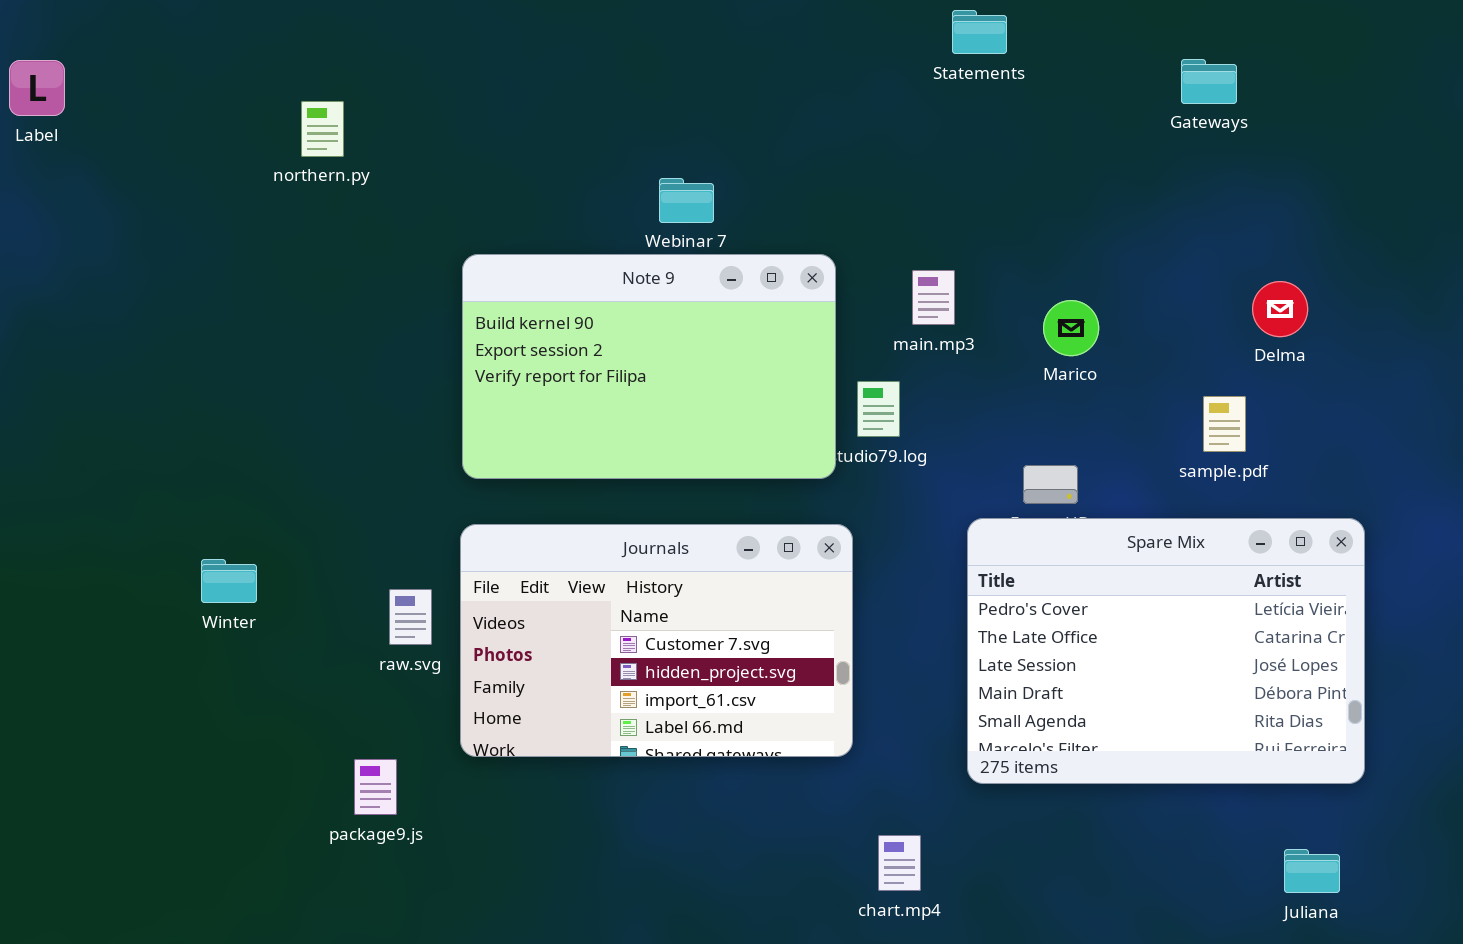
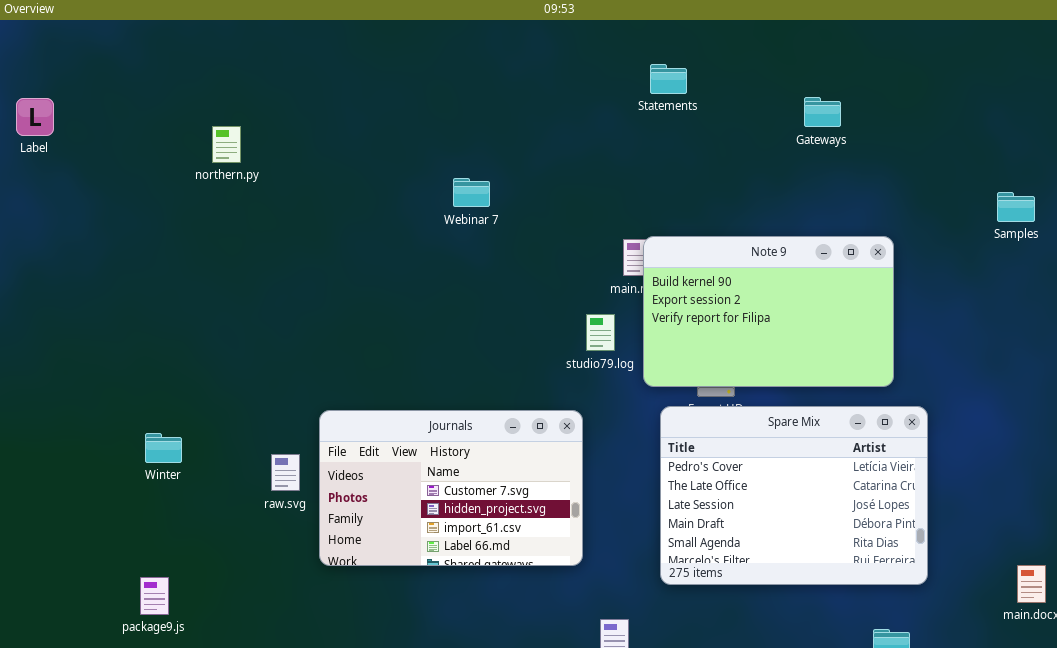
Note 9: [462,254,836,479] -> [643,236,894,387], moved
package9.js: [354,759,397,815] -> [140,577,169,615], moved

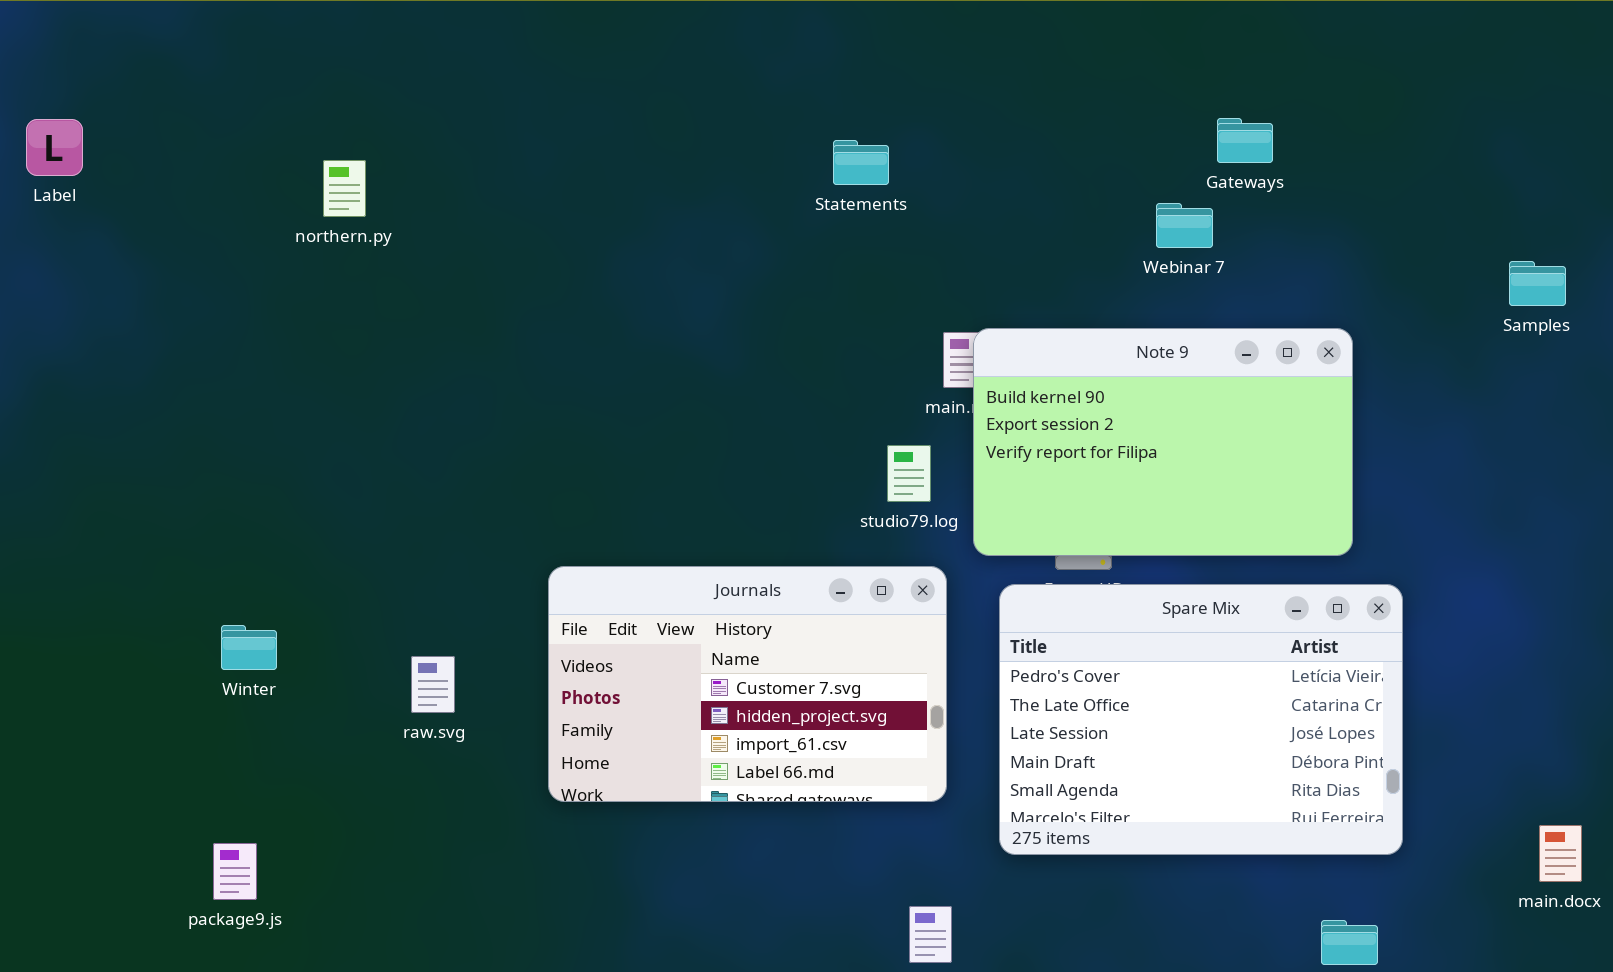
Statements: [650,64,687,94] -> [833,140,889,185], moved
Webinar 7: [453,178,490,207] -> [1156,203,1213,248], moved
Journals: [319,410,583,566] -> [548,566,947,802], moved

